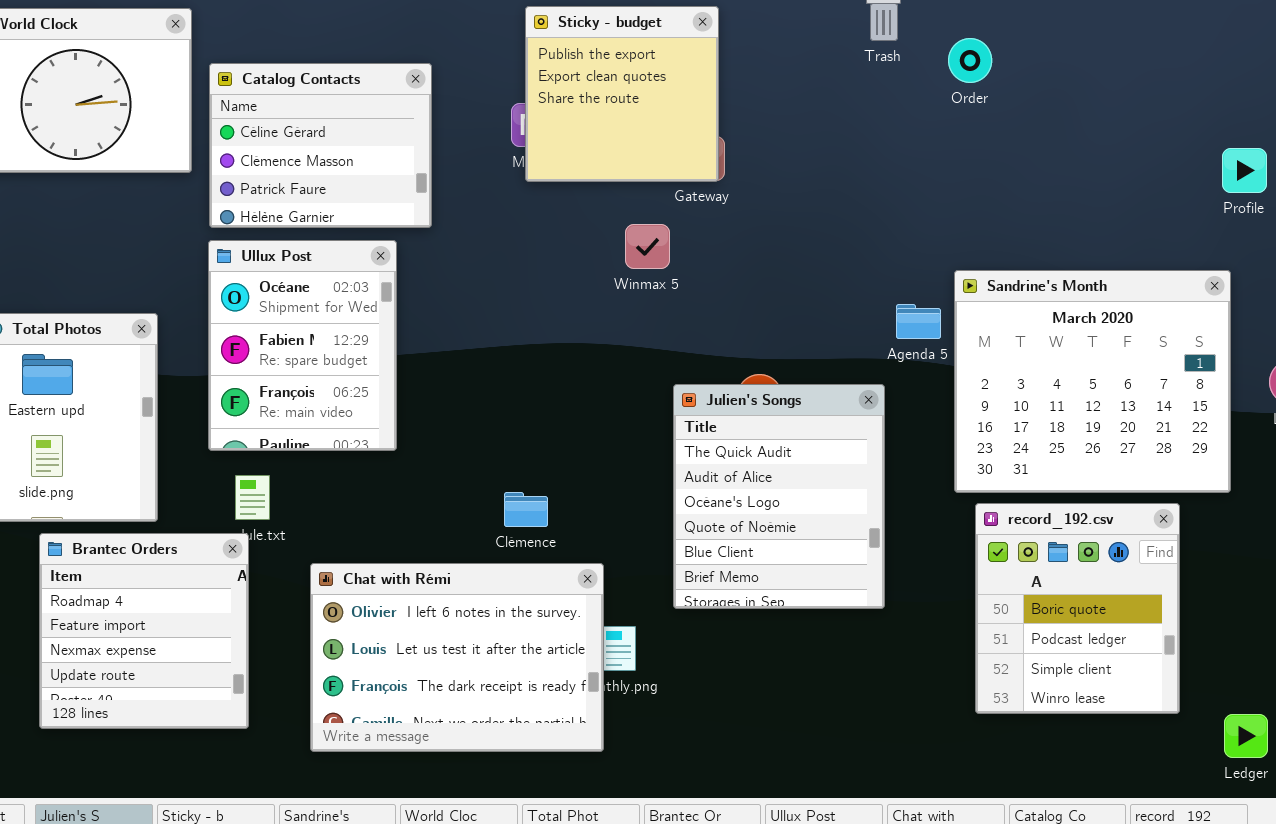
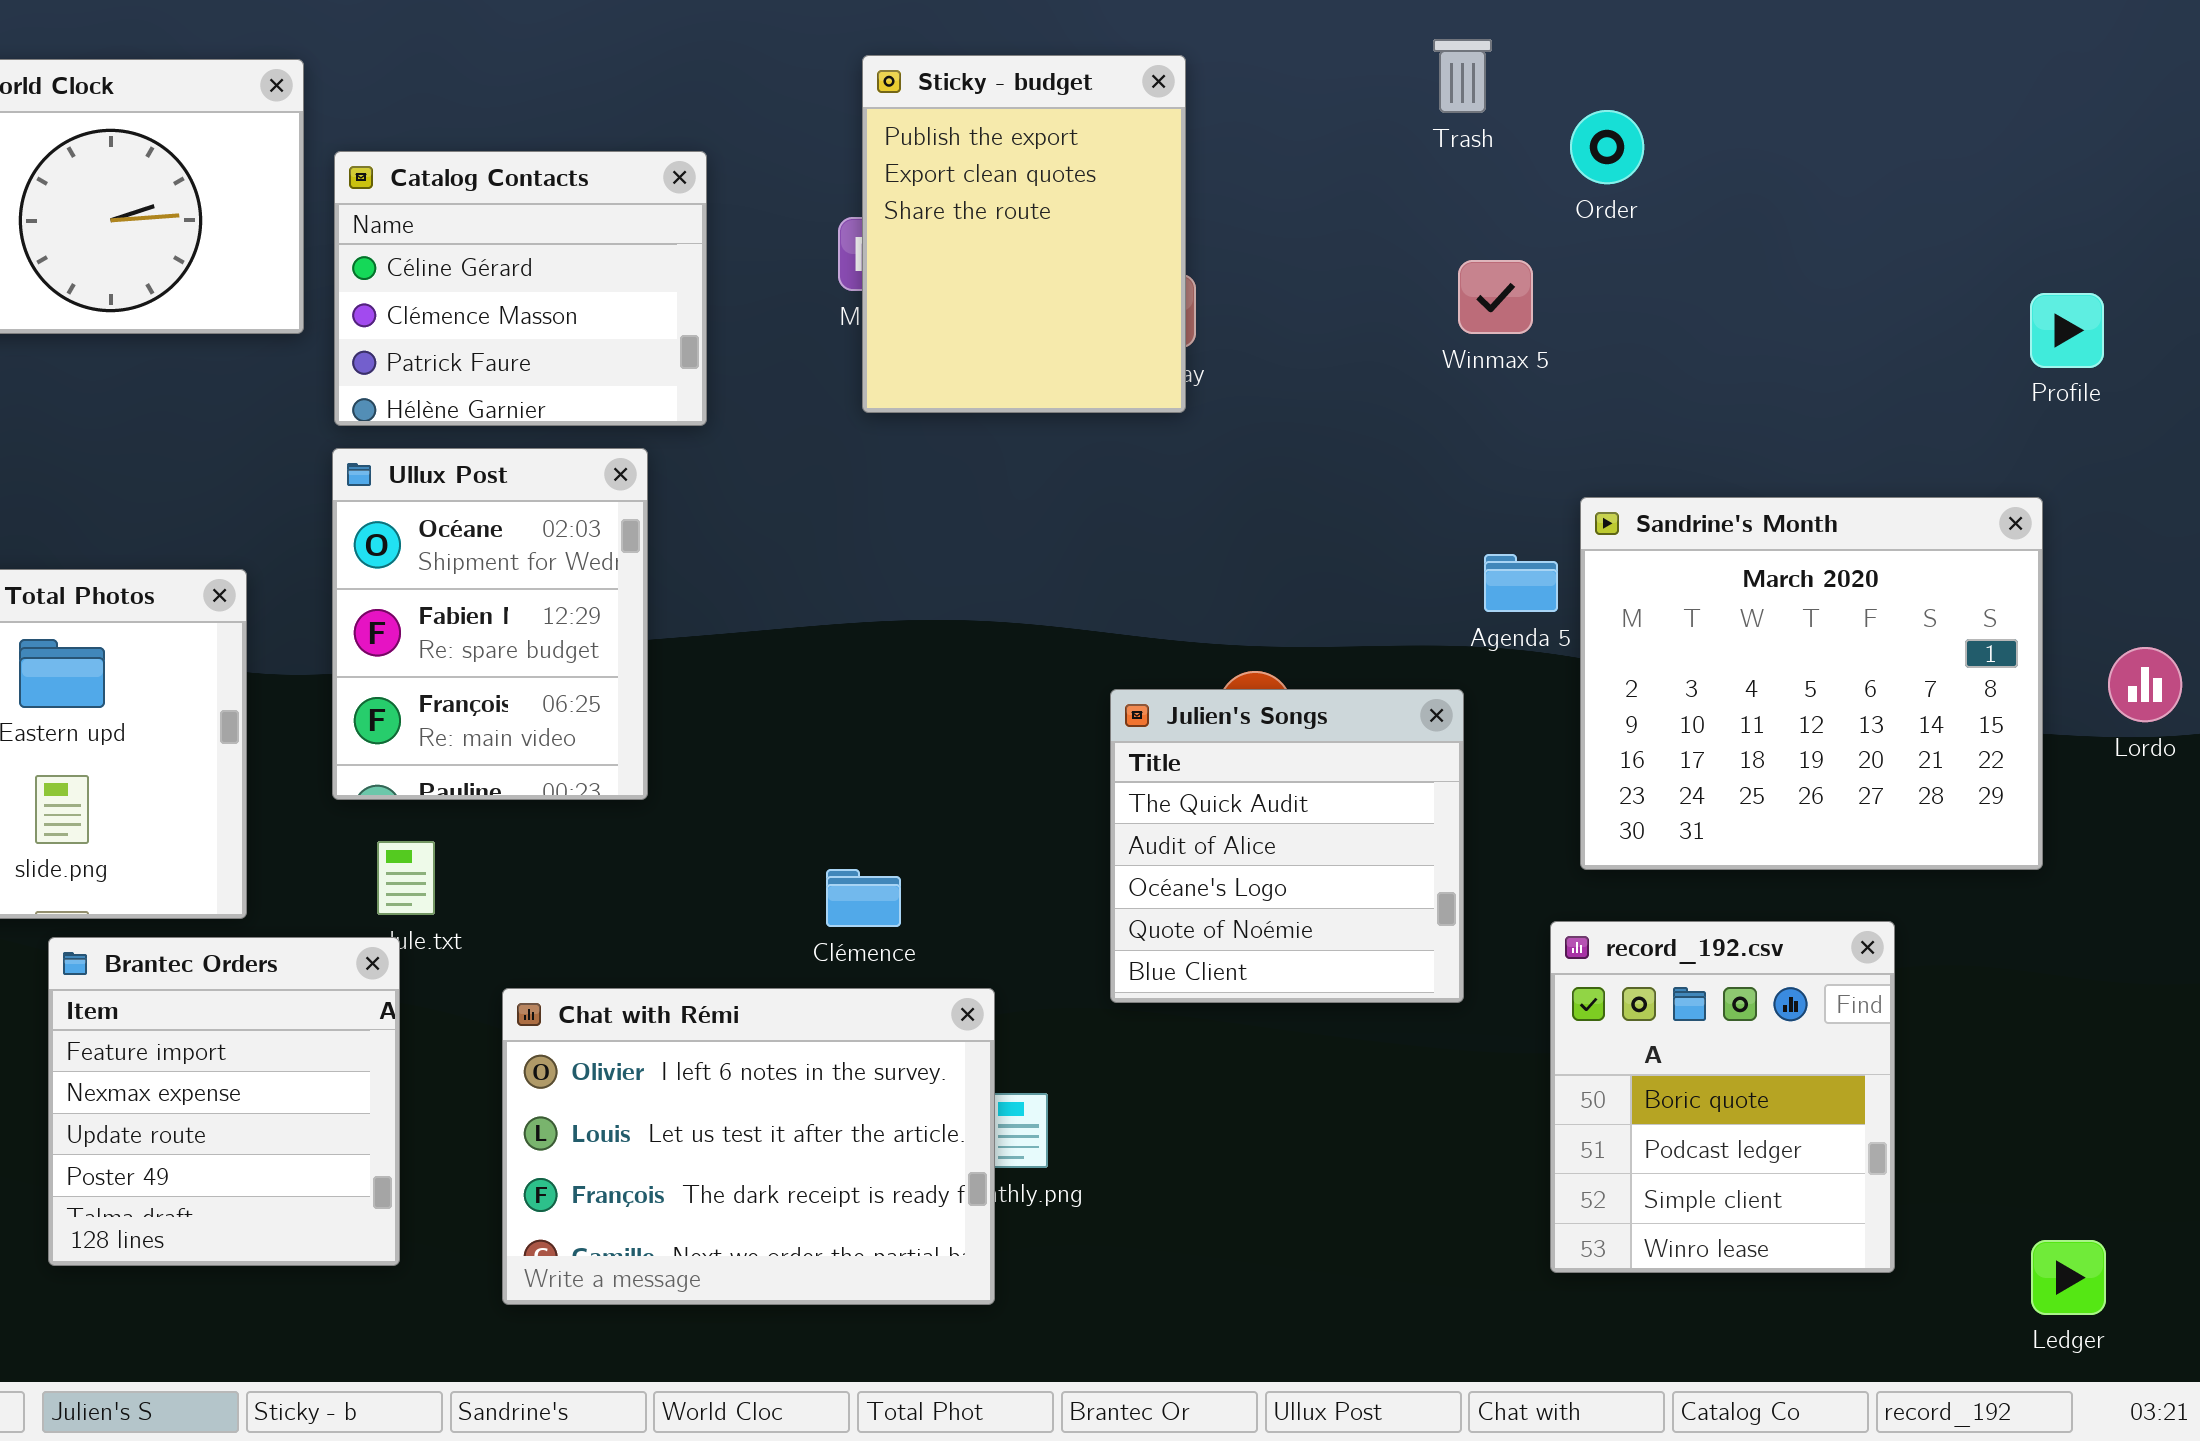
Sticky - budget: [525,6,719,182] -> [862,55,1186,413], resized
Winmax 5: [625,224,670,269] -> [1458,260,1533,334], moved
Julien's Songs: [673,384,885,609] -> [1110,689,1464,1003], resized
record_192.csv: [975,503,1180,714] -> [1550,921,1895,1273], moved
Brantec Orders: [39,533,249,729] -> [48,937,400,1266], scrolled down 1 row

